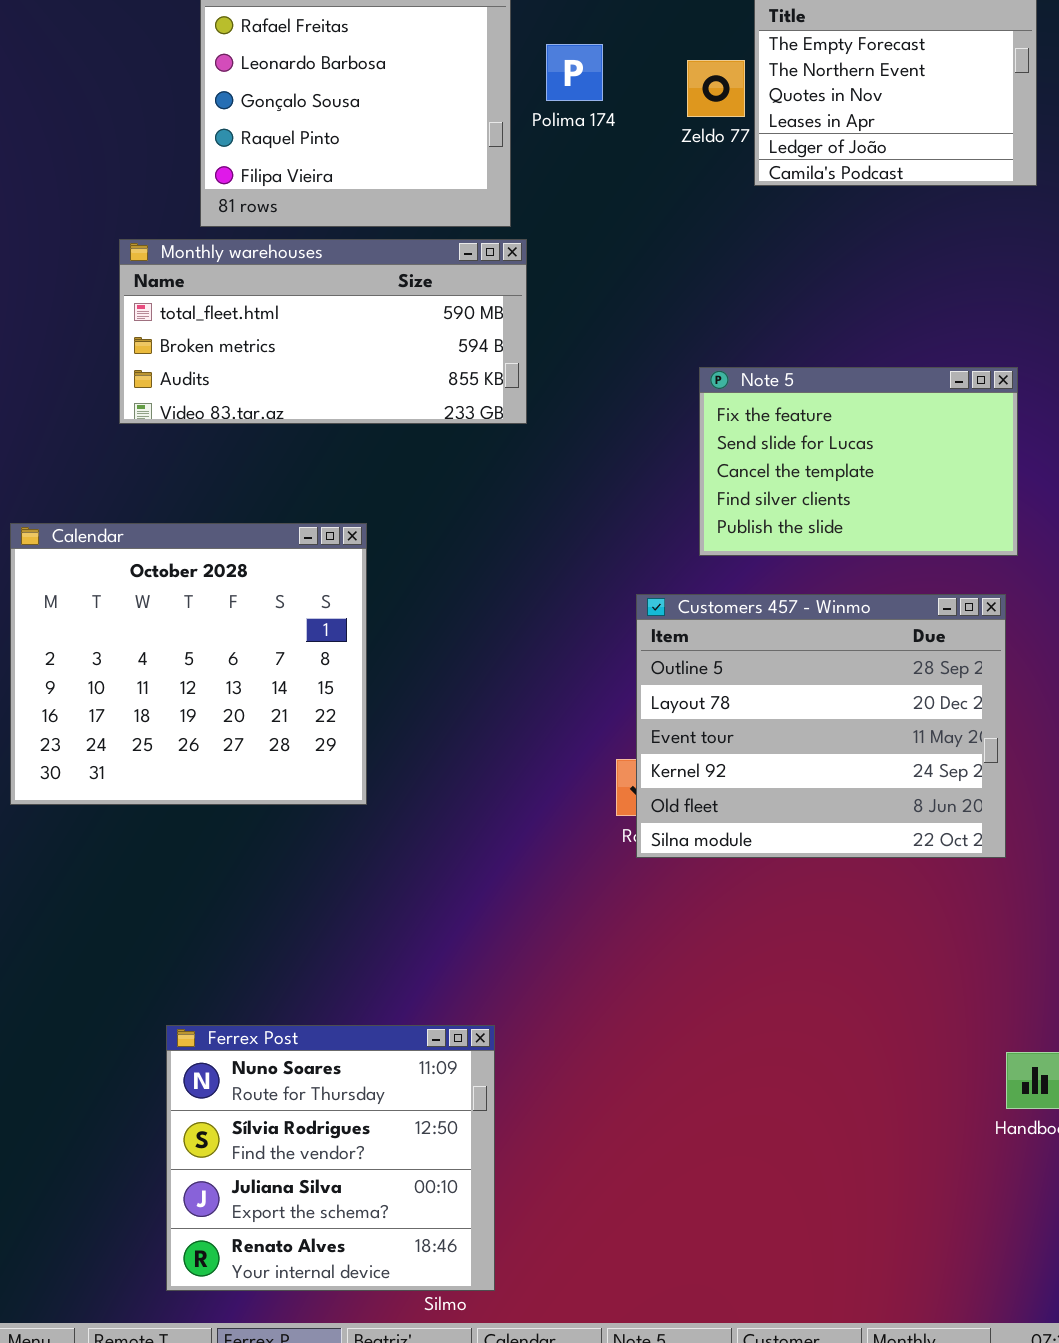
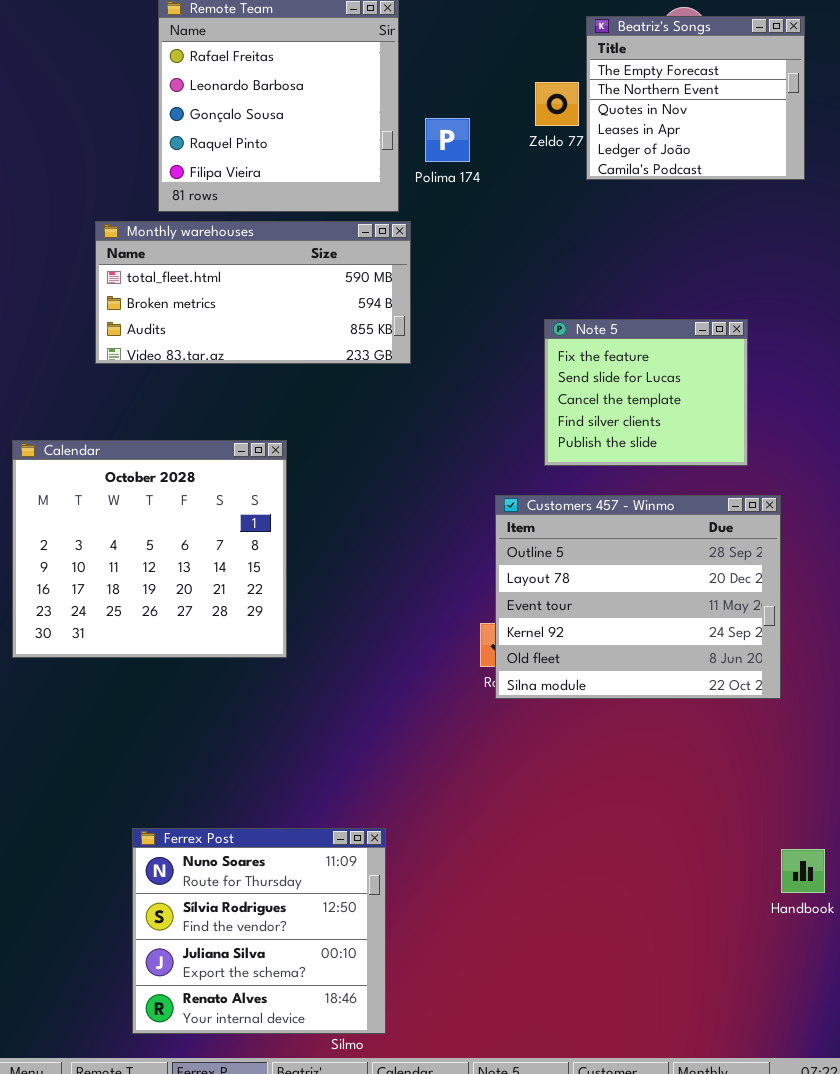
Polima 174: [546,44,603,101] -> [425,118,470,162], moved
Note 5: [699,367,1018,556] -> [544,319,748,466], resized

